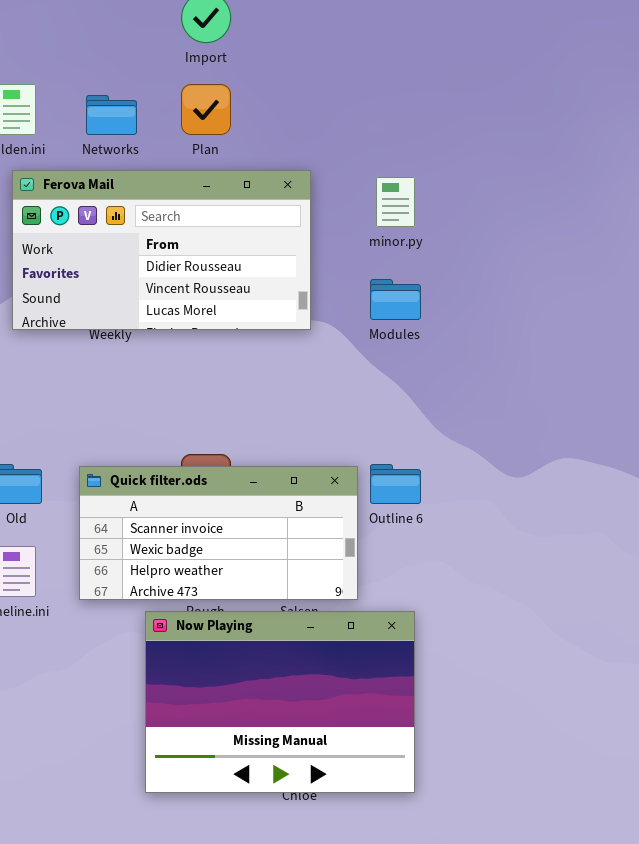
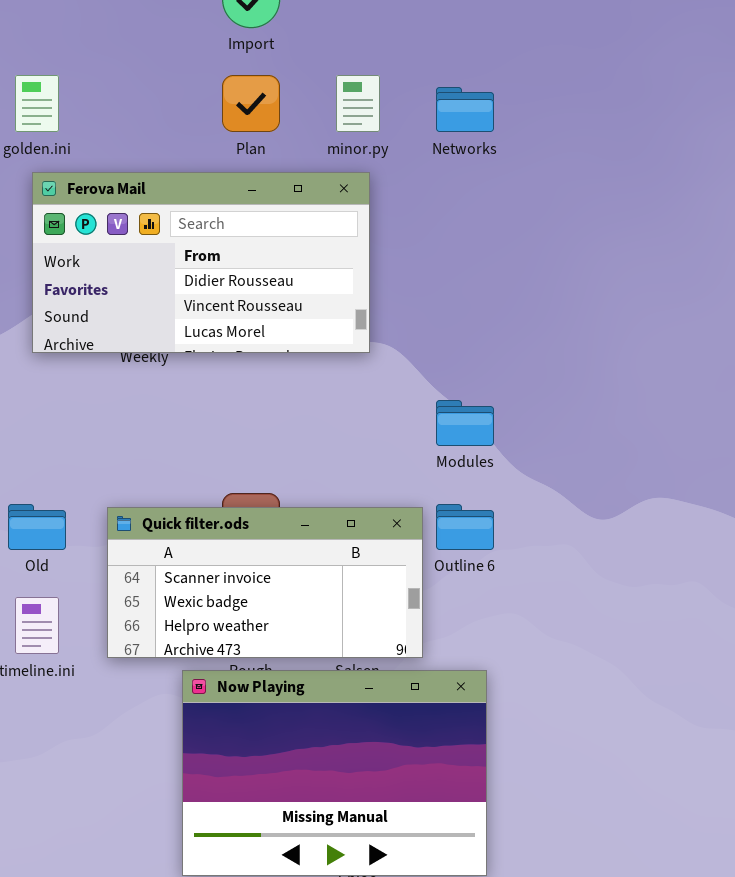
Networks: [86,95,137,135] -> [436,87,494,132], moved
minor.py: [376,177,415,227] -> [336,75,380,132], moved
Modules: [370,279,421,320] -> [436,400,494,446], moved

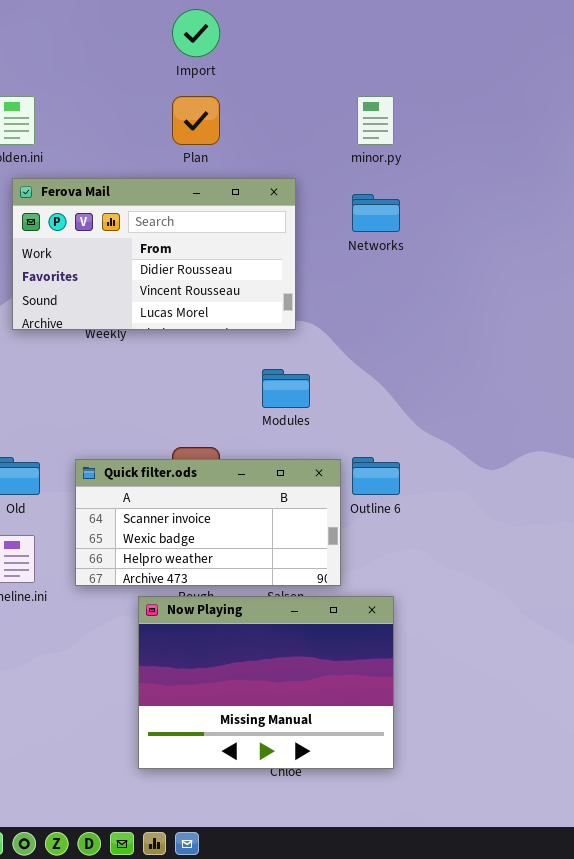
minor.py: [336,75,380,132] -> [357,96,394,145], moved
Networks: [436,87,494,132] -> [352,194,400,232], moved
Modules: [436,400,494,446] -> [262,369,310,408], moved

